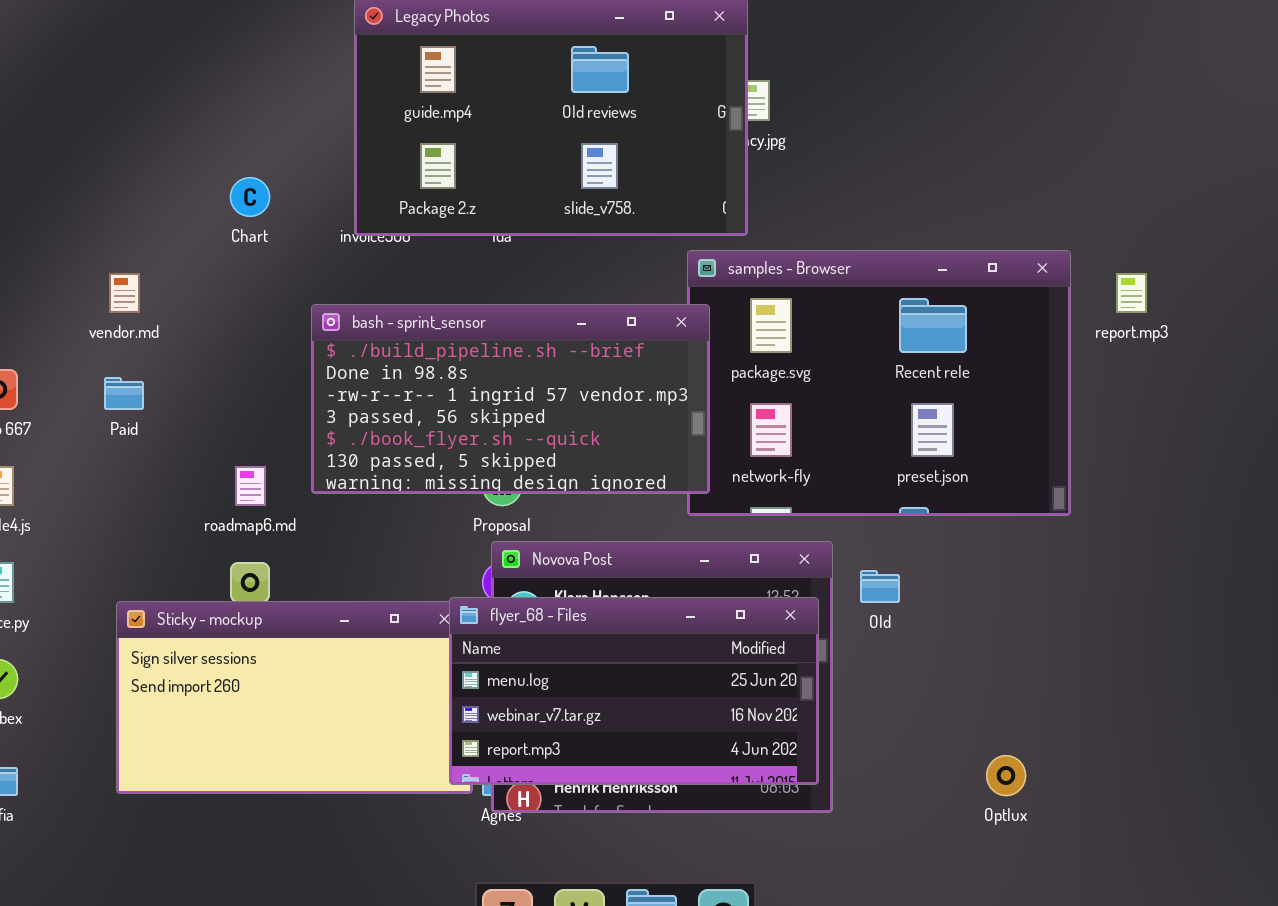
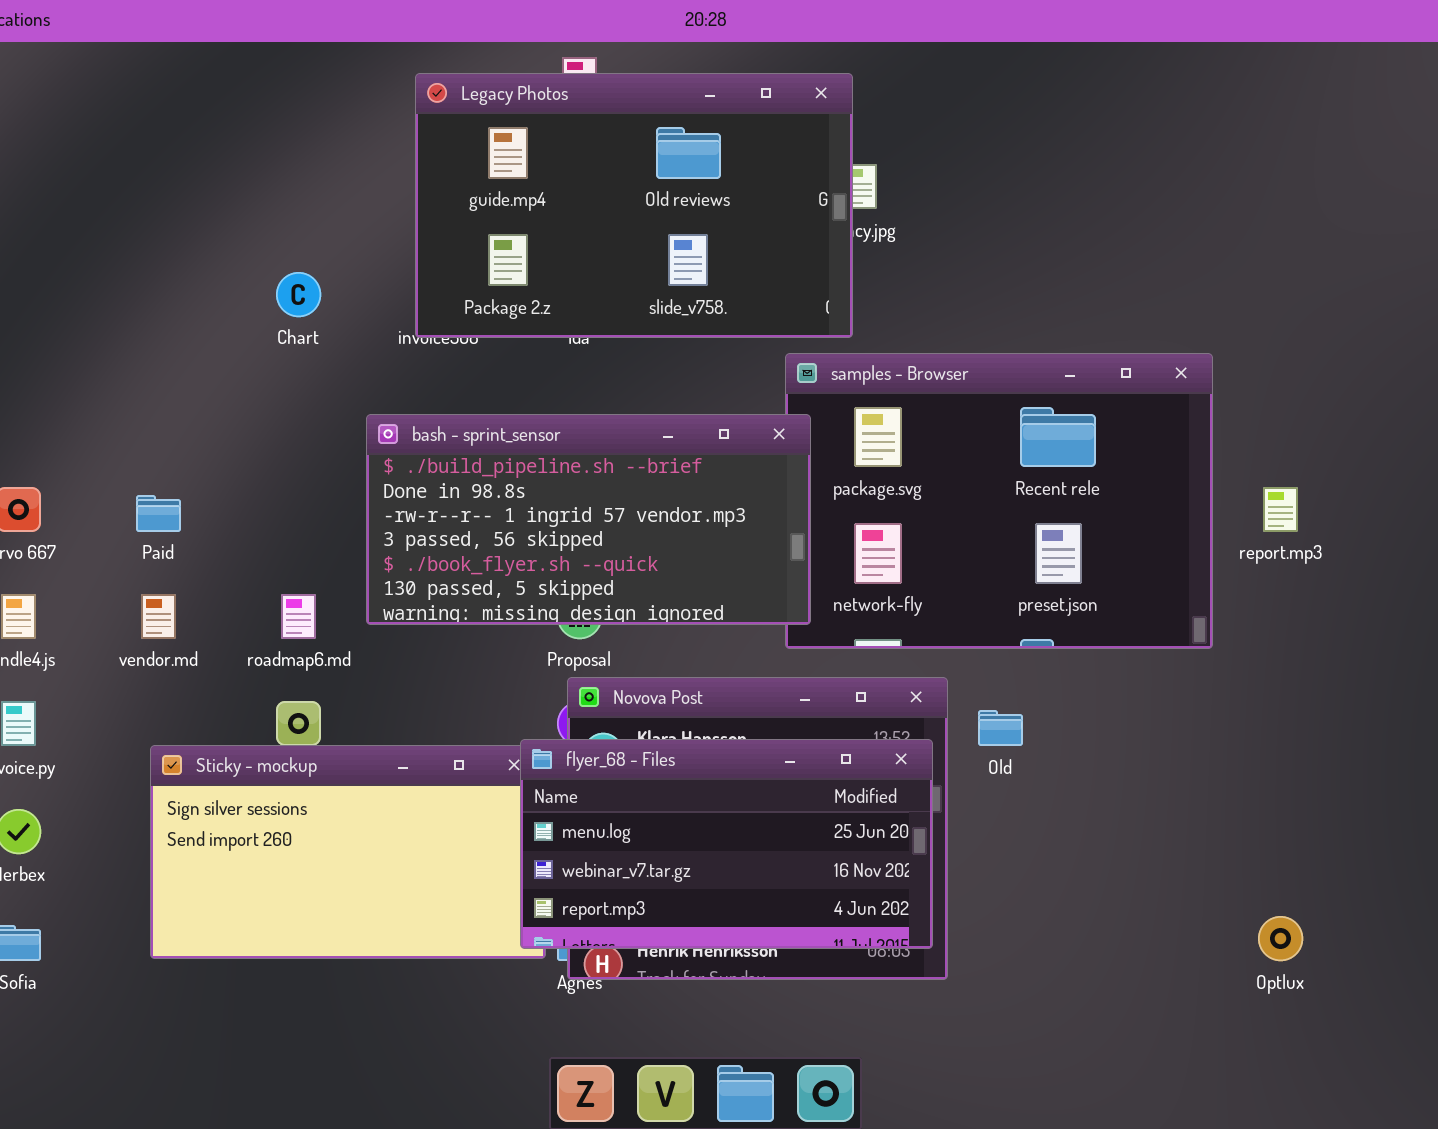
vendor.md: [109,273,140,313] -> [141,594,176,639], moved
report.mp3: [1116,273,1147,313] -> [1263,487,1298,532], moved
Optlux: [986,755,1026,796] -> [1258,916,1303,961], moved

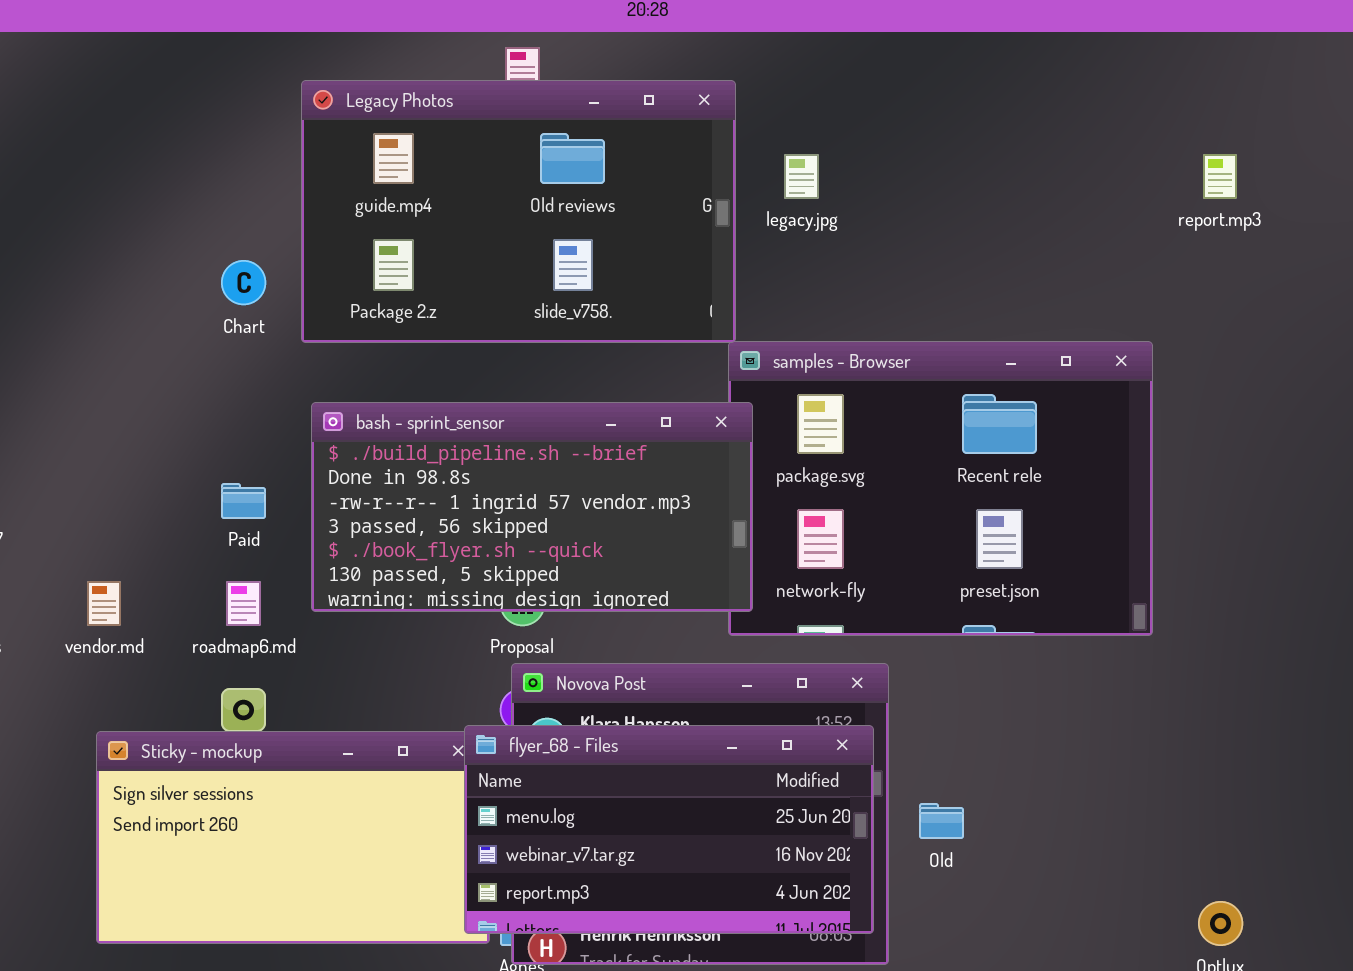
Legacy Photos: [415,73,853,338] -> [301,80,736,343], moved
report.mp3: [1263,487,1298,532] -> [1203,154,1237,199], moved
Paid: [136,495,181,532] -> [221,483,266,519], moved
Old: [978,710,1023,746] -> [919,803,964,839], moved

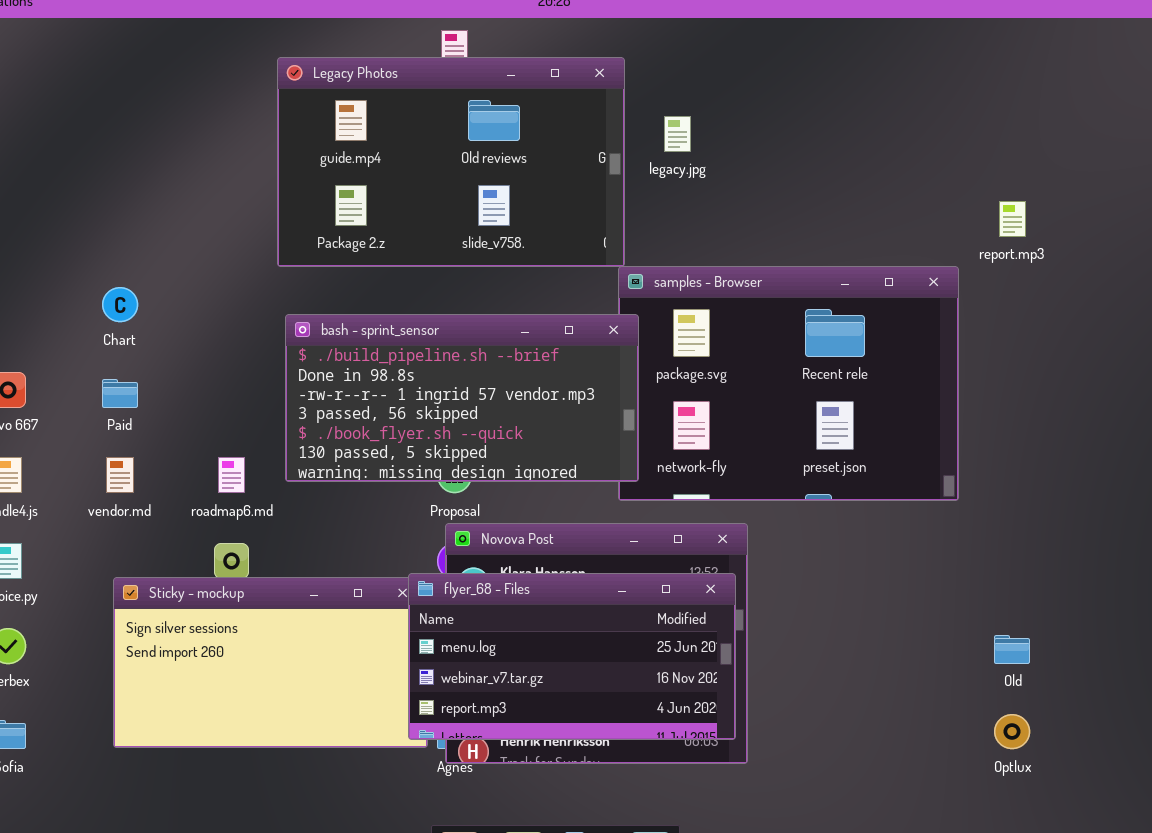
report.mp3: [1203,154,1237,199] -> [999,201,1026,237], moved
Chart: [221,260,266,305] -> [102,287,138,322], moved
Paid: [221,483,266,519] -> [102,379,138,408], moved
Old: [919,803,964,839] -> [994,635,1030,664], moved

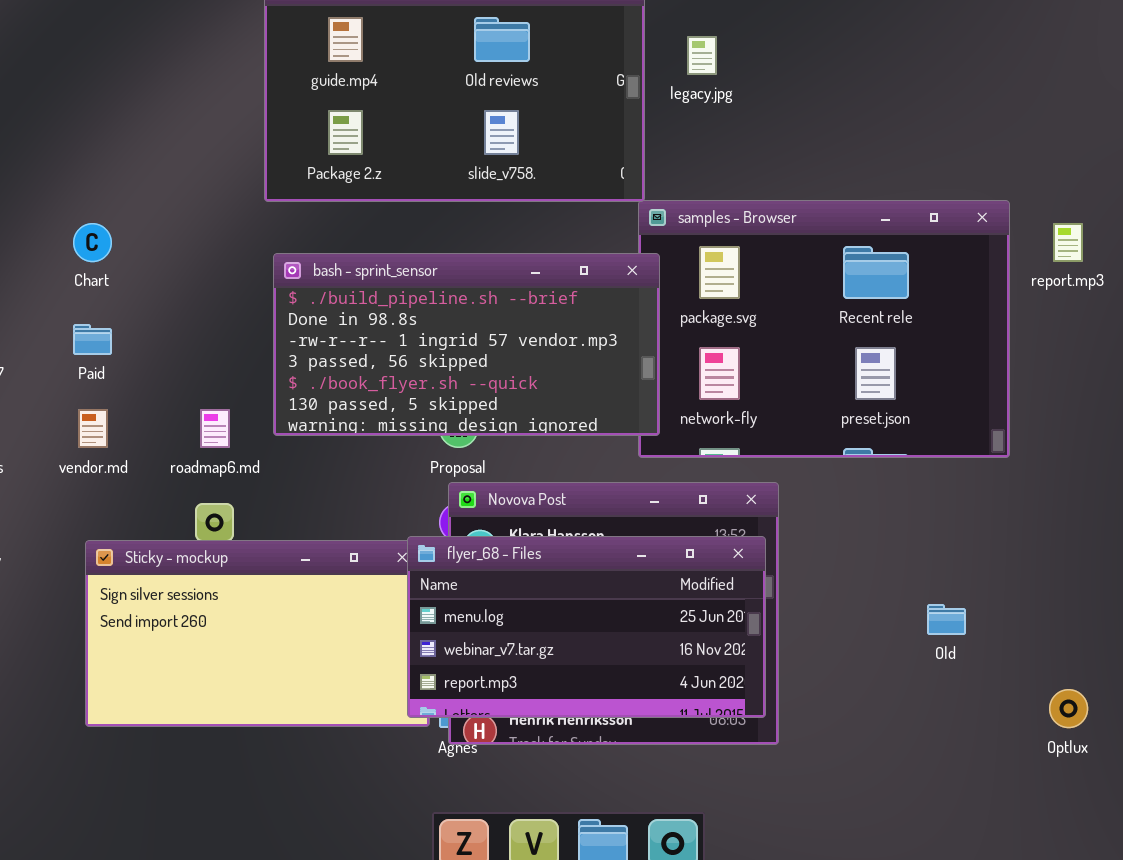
report.mp3: [999,201,1026,237] -> [1053,223,1083,262], moved
Old: [994,635,1030,664] -> [927,604,966,635], moved

